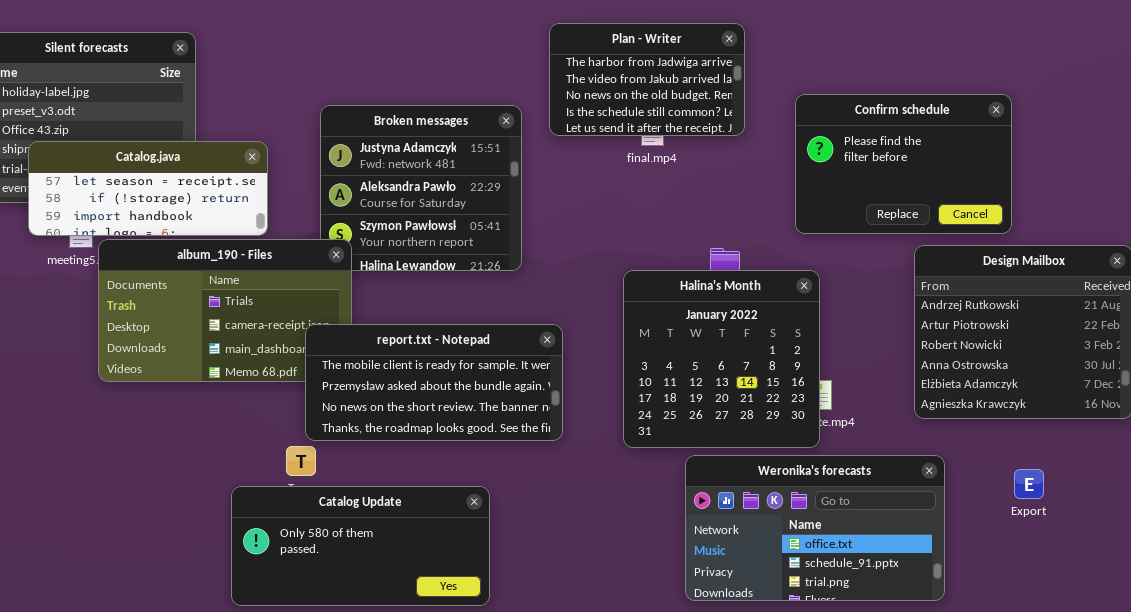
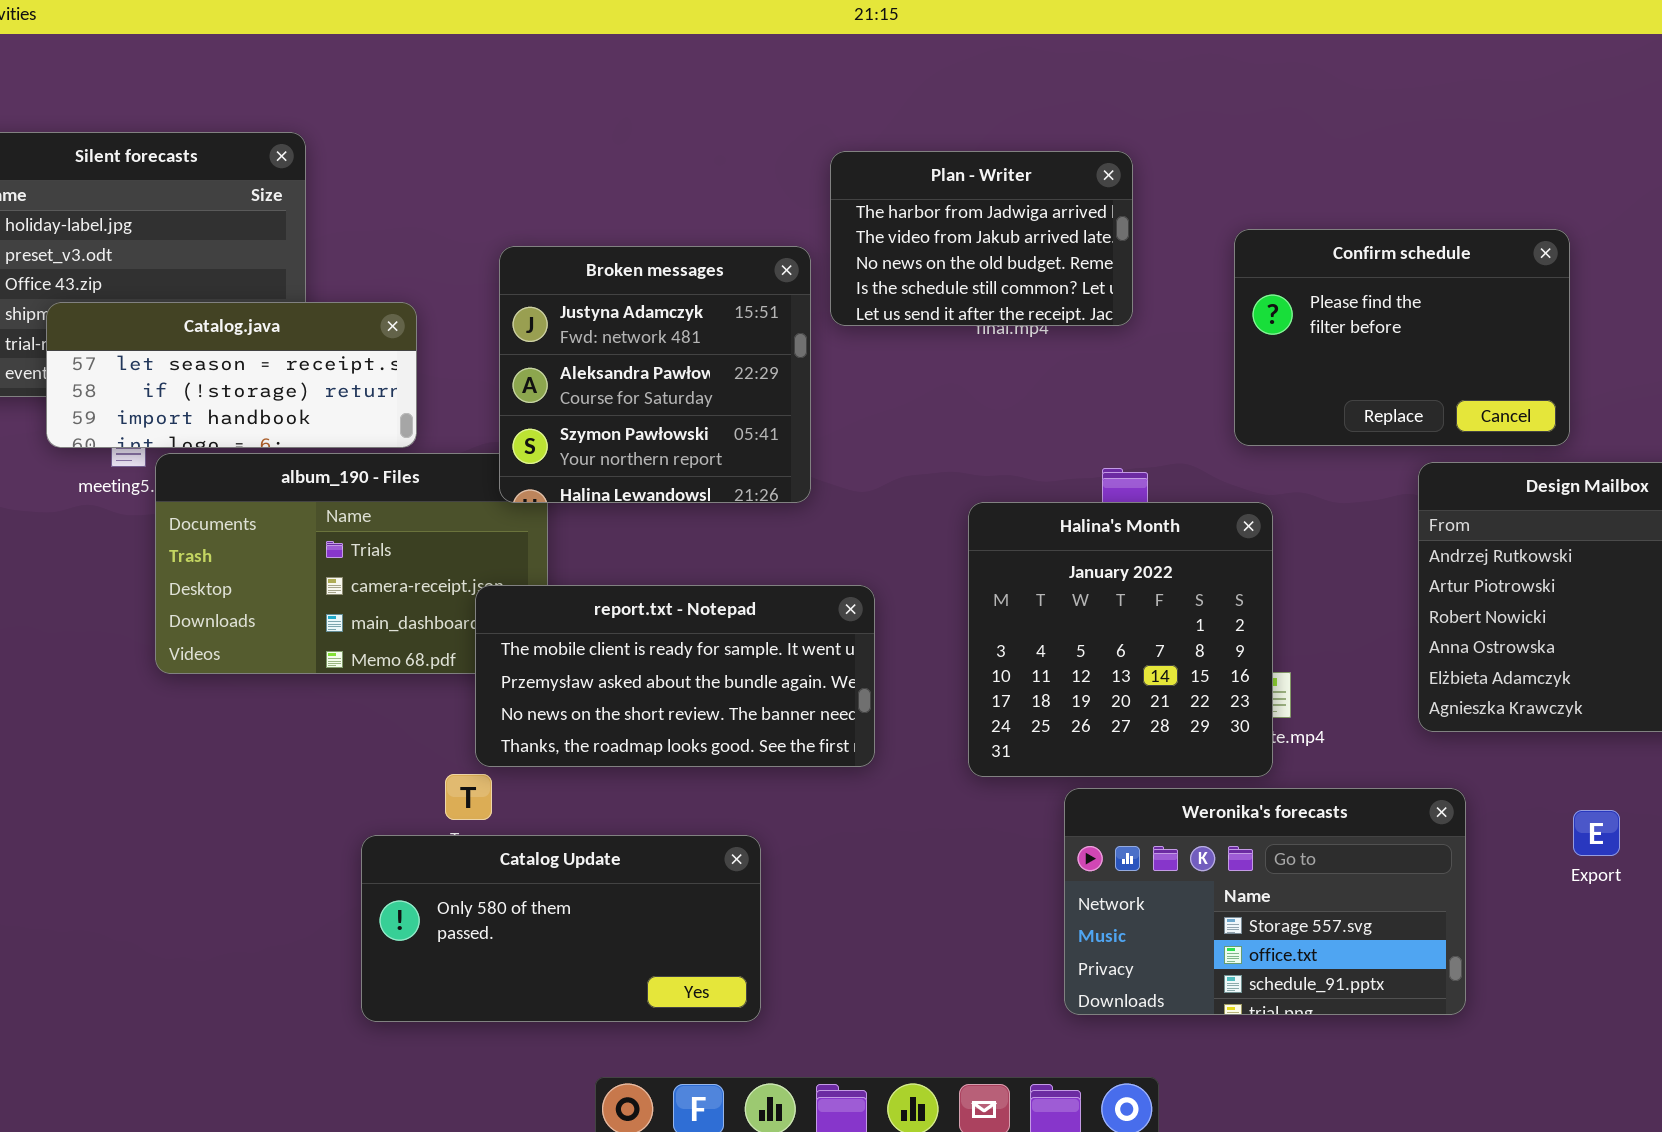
Plan - Writer: [549,23,745,136] -> [830,151,1133,326], moved
Broken messages: [320,105,522,271] -> [499,246,811,503], raised
Weronika's forecasts: [685,455,945,601] -> [1064,788,1466,1015], scrolled up 1 row

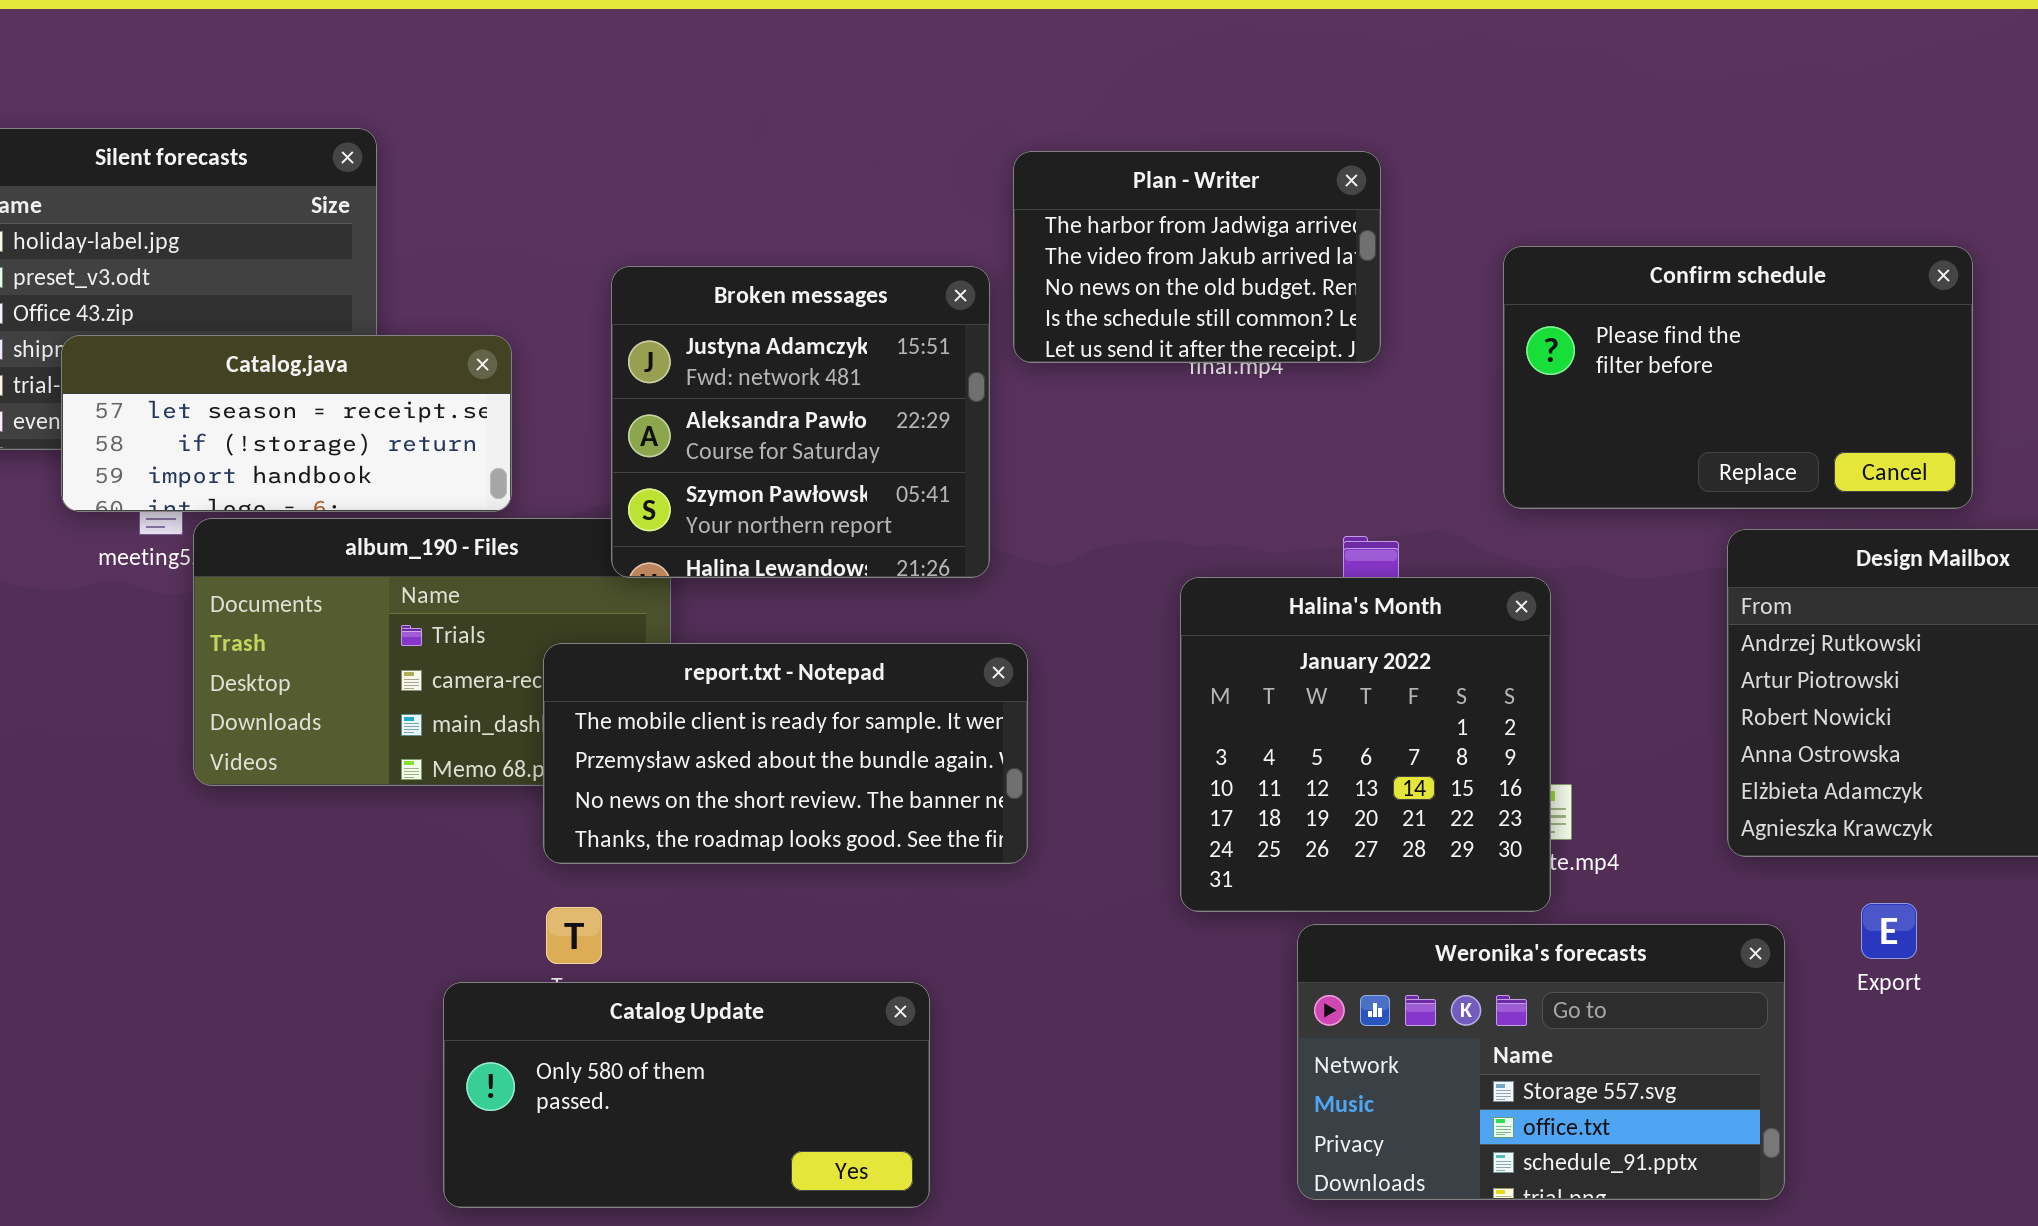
Confirm schedule: [1234,229,1570,446] -> [1503,246,1973,509], resized
report.txt - Notepad: [475,585,875,767] -> [543,643,1028,864], moved
Export: [1573,810,1620,856] -> [1861,903,1917,959], moved

